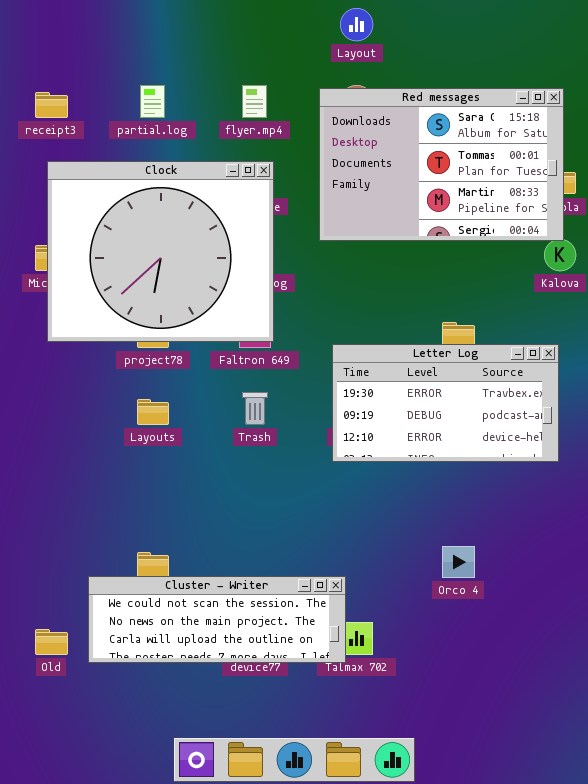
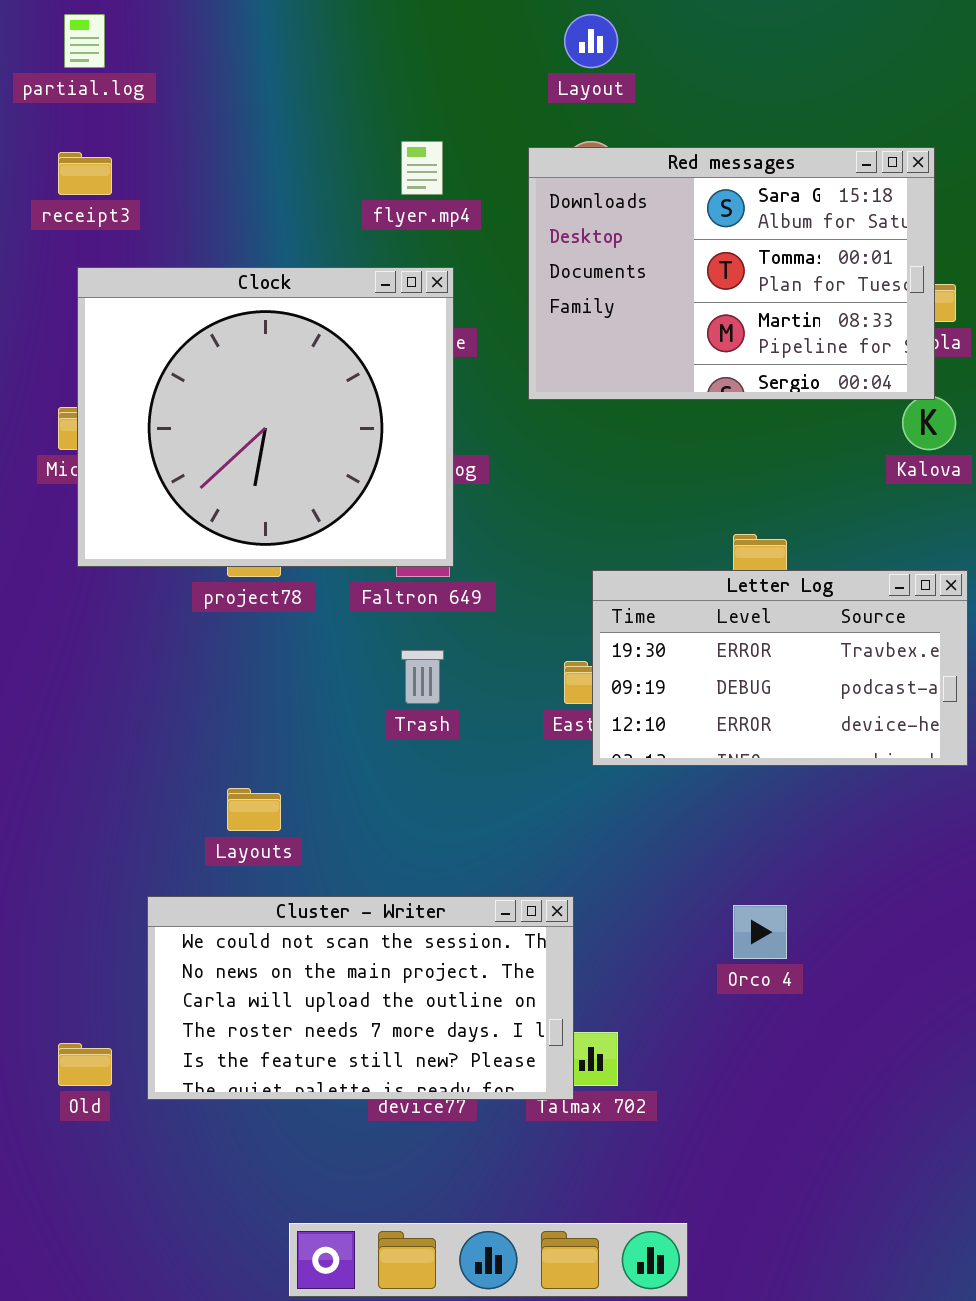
partial.log: [140,85,165,118] -> [64,14,105,68], moved
Letter Log: [332,344,559,462] -> [592,570,968,766], moved
Layouts: [137,399,169,425] -> [227,788,281,831], moved
Cluster - Writer: [88,576,346,663] -> [147,896,574,1100], resized

